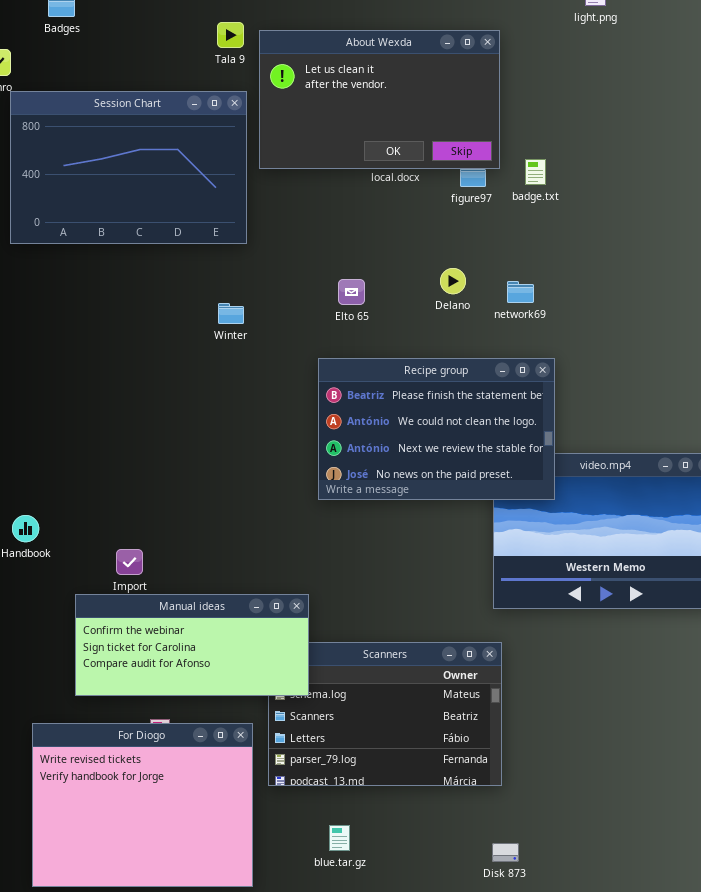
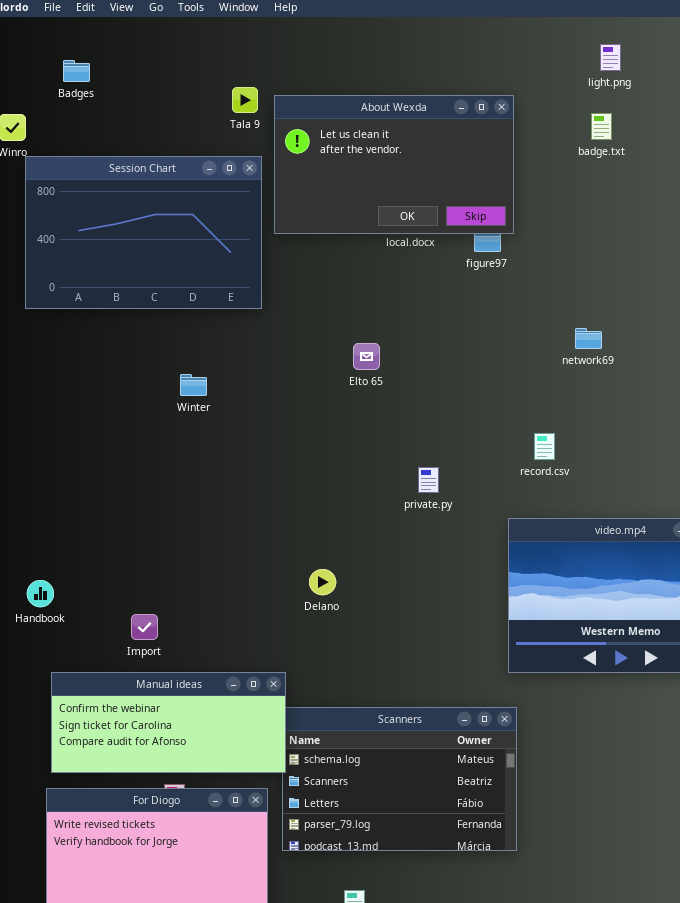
badge.txt: [525,159,546,185] -> [591,113,612,140], moved
Delano: [440,268,466,294] -> [309,569,336,595], moved
network69: [507,281,534,303] -> [575,328,602,349], moved
Winter: [218,303,244,324] -> [180,374,207,396], moved
Recipe group: [318,358,555,500] -> none, closed
Manual ideas: [75,594,309,696] -> [51,672,286,773], moved

